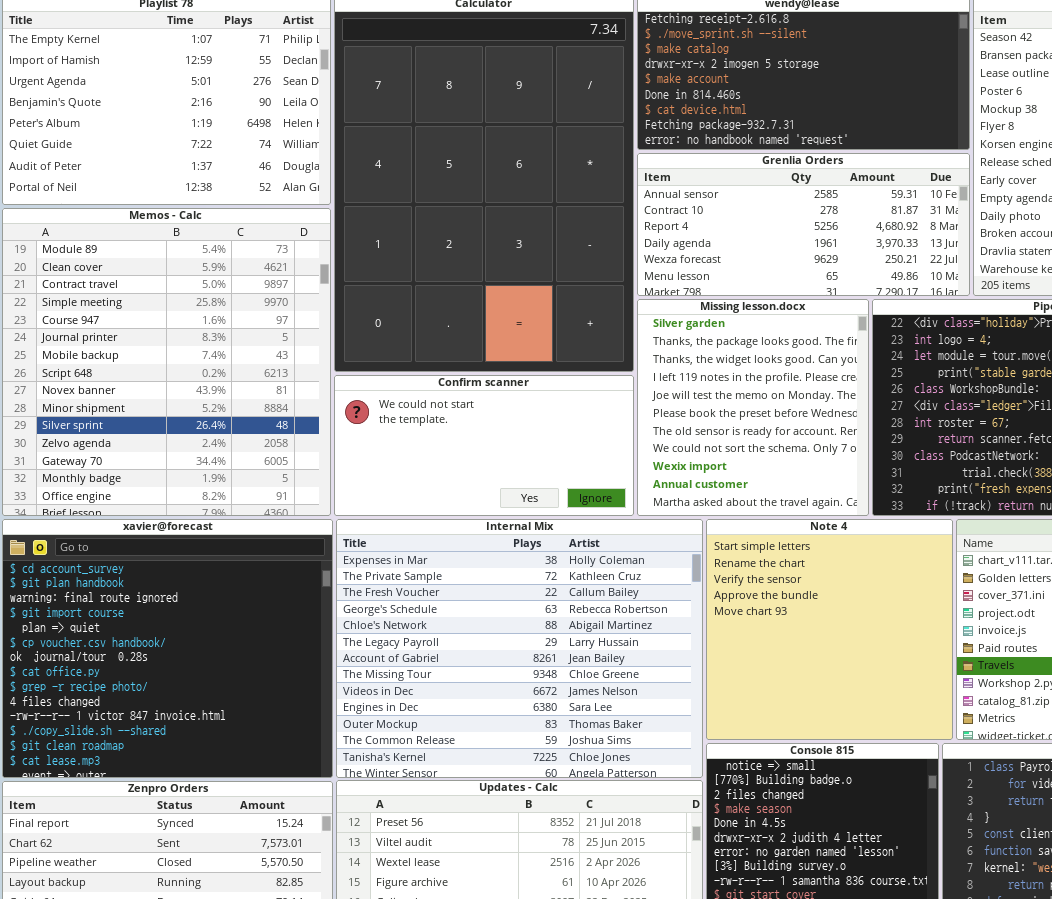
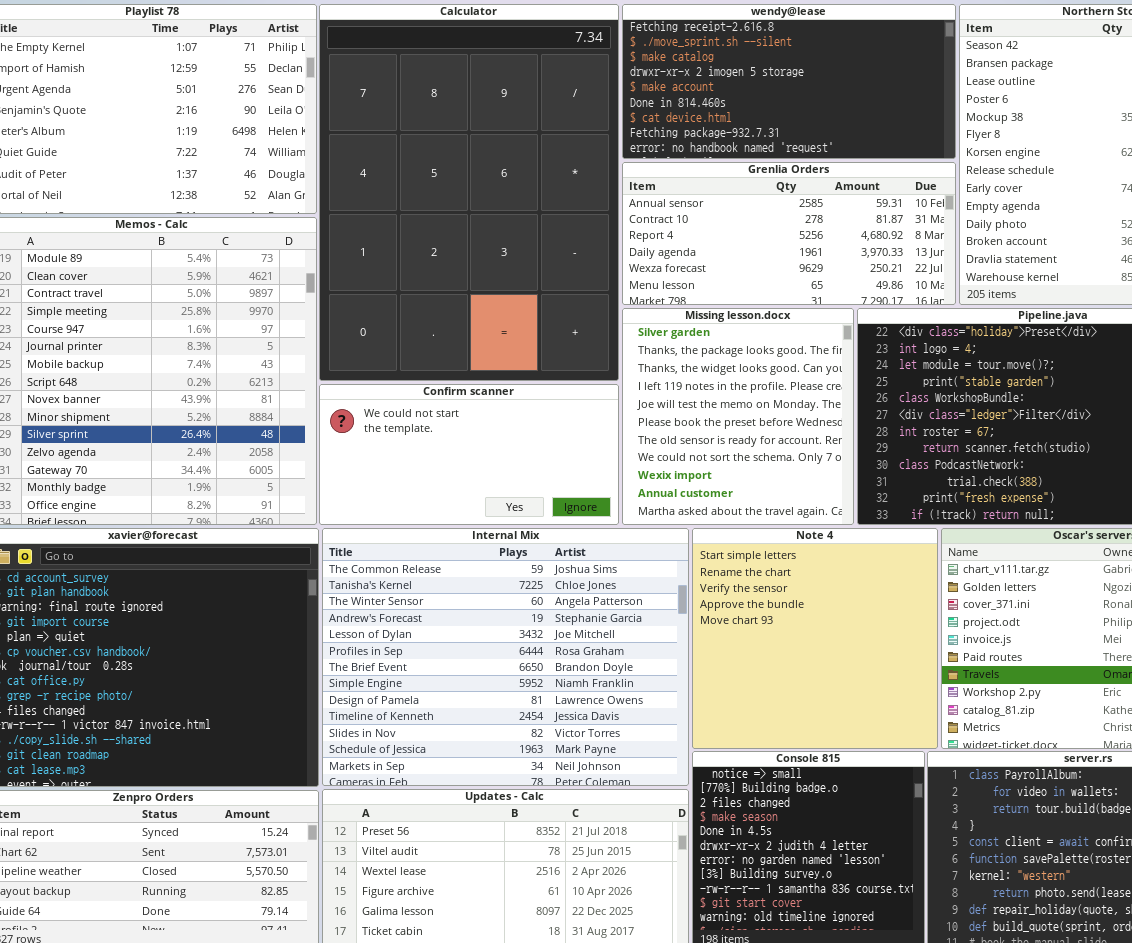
Internal Mix: [336,519,703,778] -> [322,528,689,786], scrolled down 11 rows

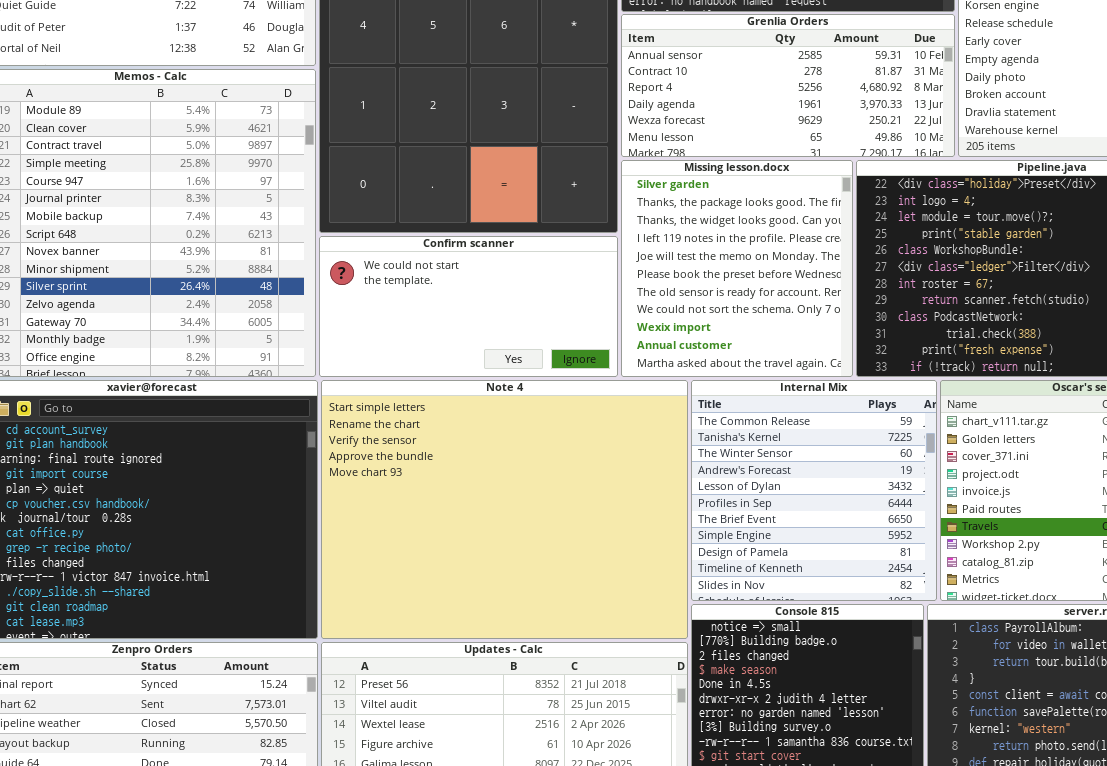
Internal Mix: [322,528,689,786] -> [691,380,937,601], moved, resized
Note 4: [692,528,938,749] -> [321,380,688,639], moved, resized

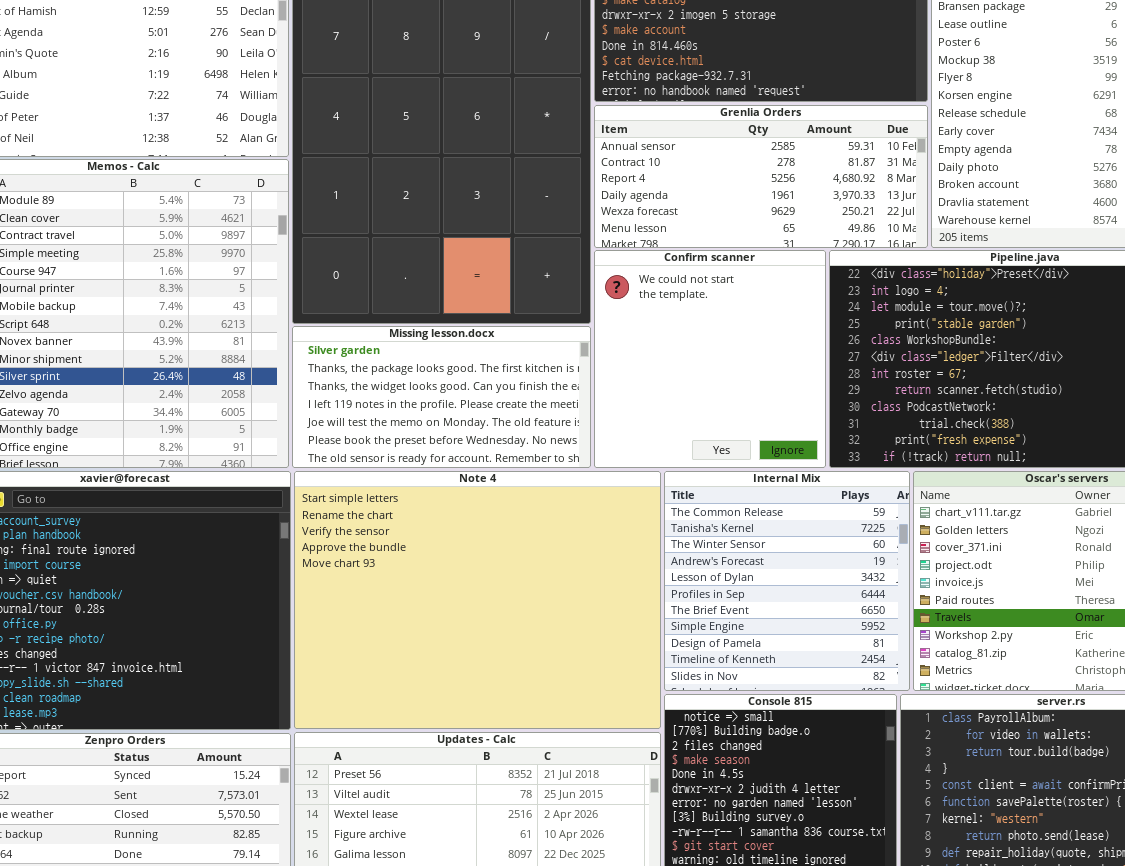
Missing lesson.docx: [621,160,853,377] -> [292,326,591,468], moved, resized
Confirm scanner: [319,236,618,377] -> [594,250,826,468], moved, resized

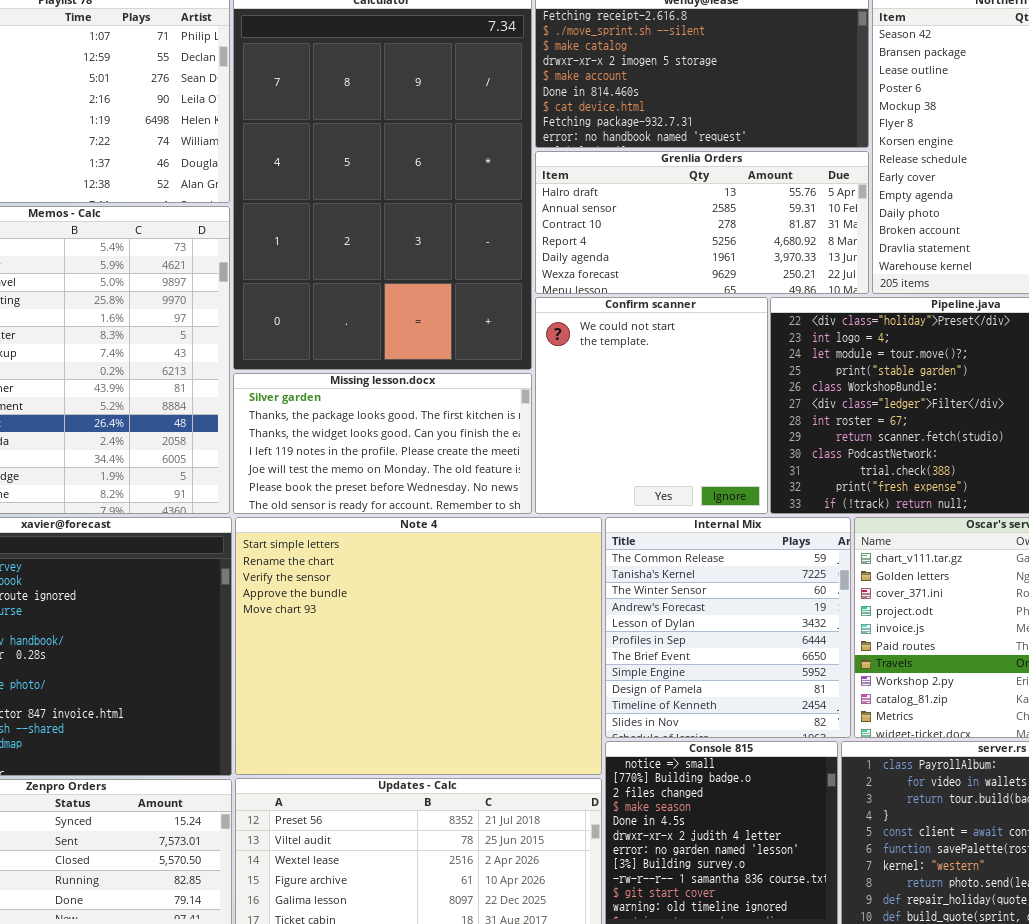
Grenlia Orders: [594,105,928,248] -> [535,151,869,294], scrolled up 1 row

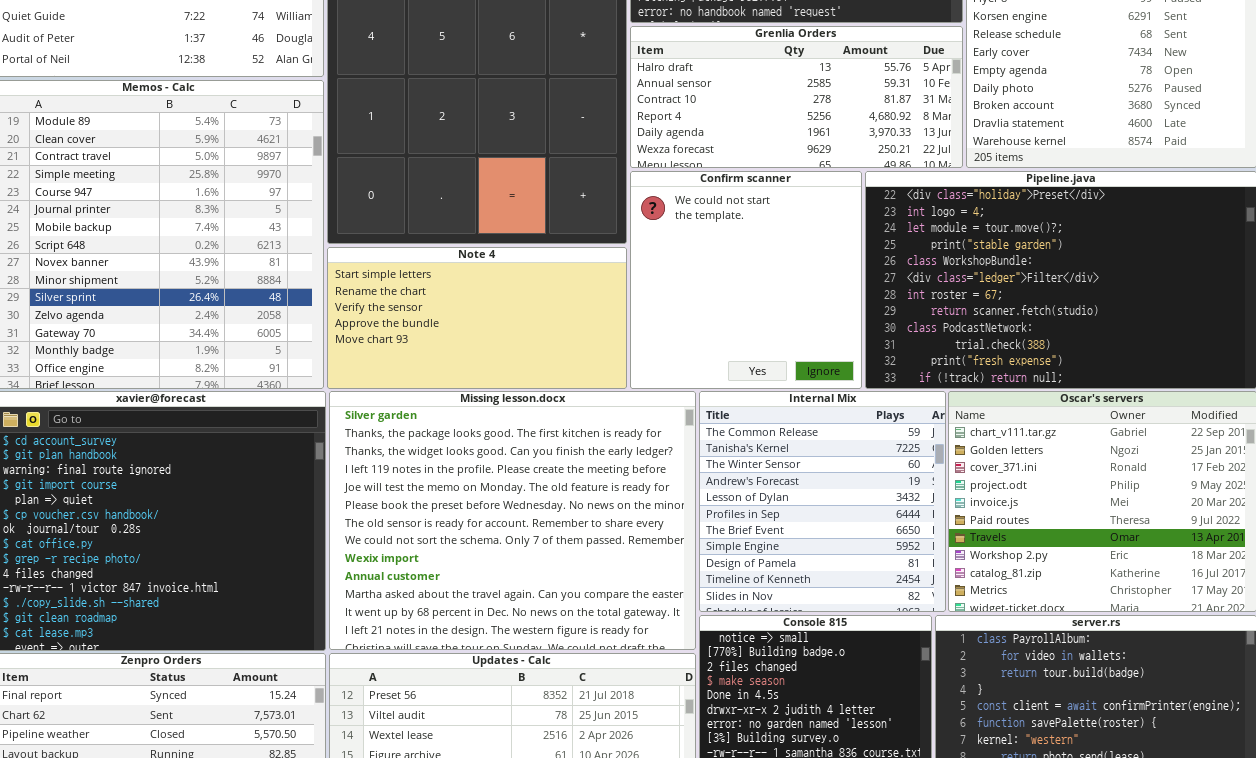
Missing lesson.docx: [233,373,532,514] -> [329,391,696,650], moved, resized
Note 4: [235,517,602,775] -> [327,247,627,389], moved, resized

